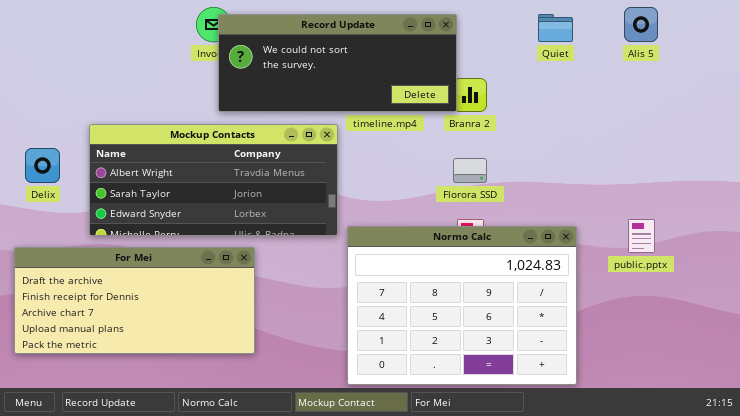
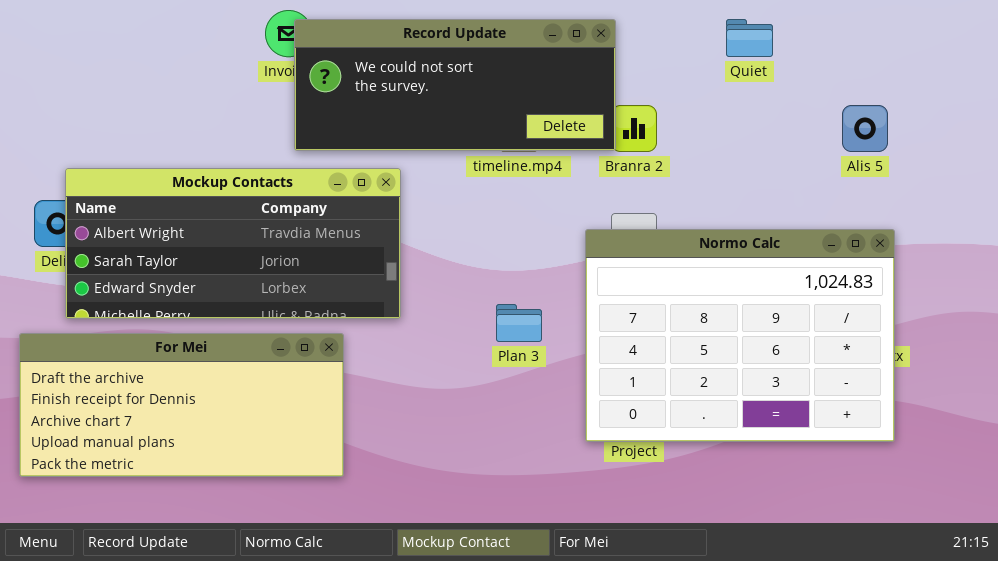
Alis 5: [624,7,658,42] -> [842,105,888,152], moved
Mockup Contacts: [89,124,338,236] -> [65,168,401,319], moved
Normo Calc: [347,226,577,385] -> [585,229,895,442], moved

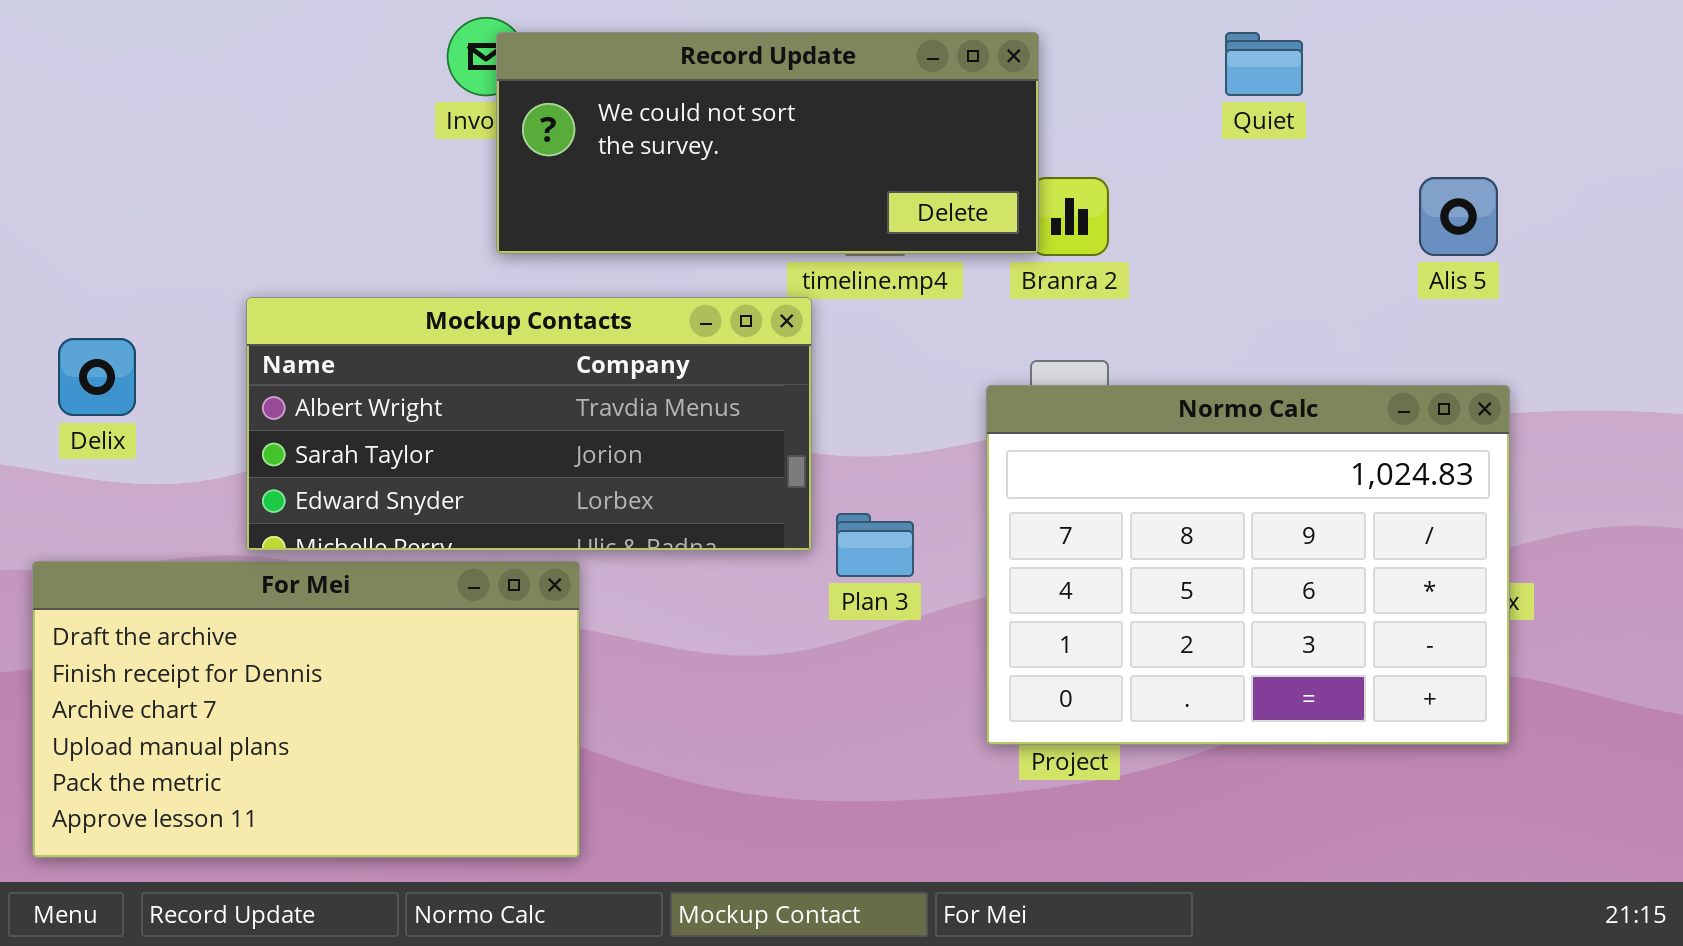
Mockup Contacts: [65,168,401,319] -> [246,297,812,551], moved
For Mei: [19,333,344,477] -> [32,561,580,858], resized

